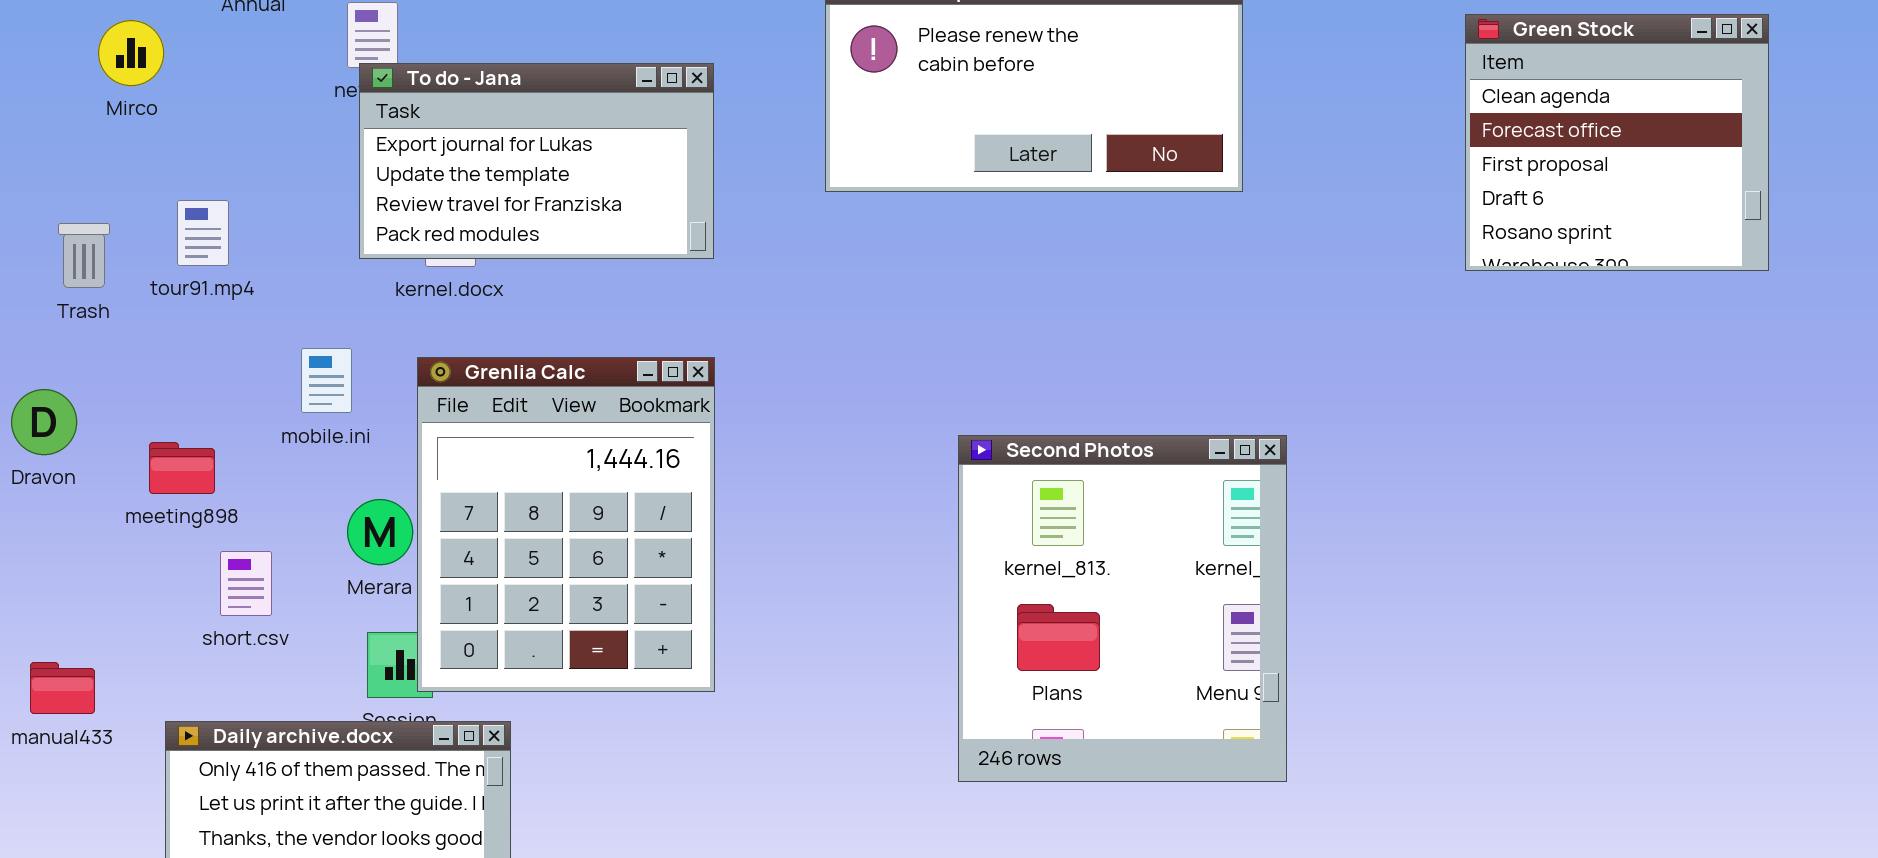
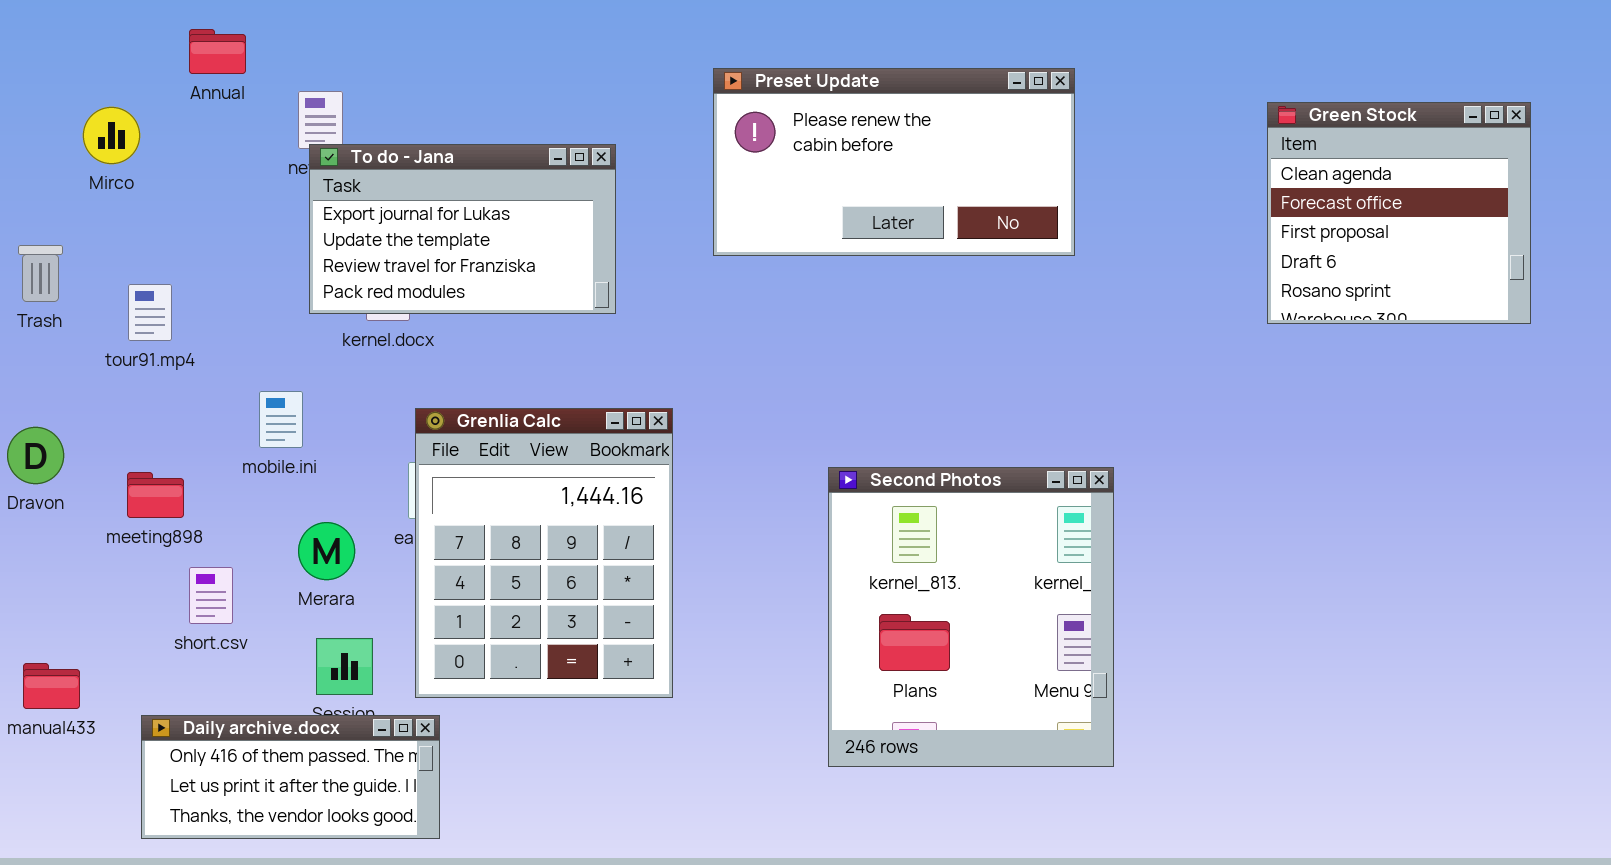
tour91.mp4: [177,200,229,266] -> [128,284,172,341], moved
Trash: [58,223,110,288] -> [18,245,63,302], moved
Grenlia Calc: [417,357,715,692] -> [415,408,673,698], moved

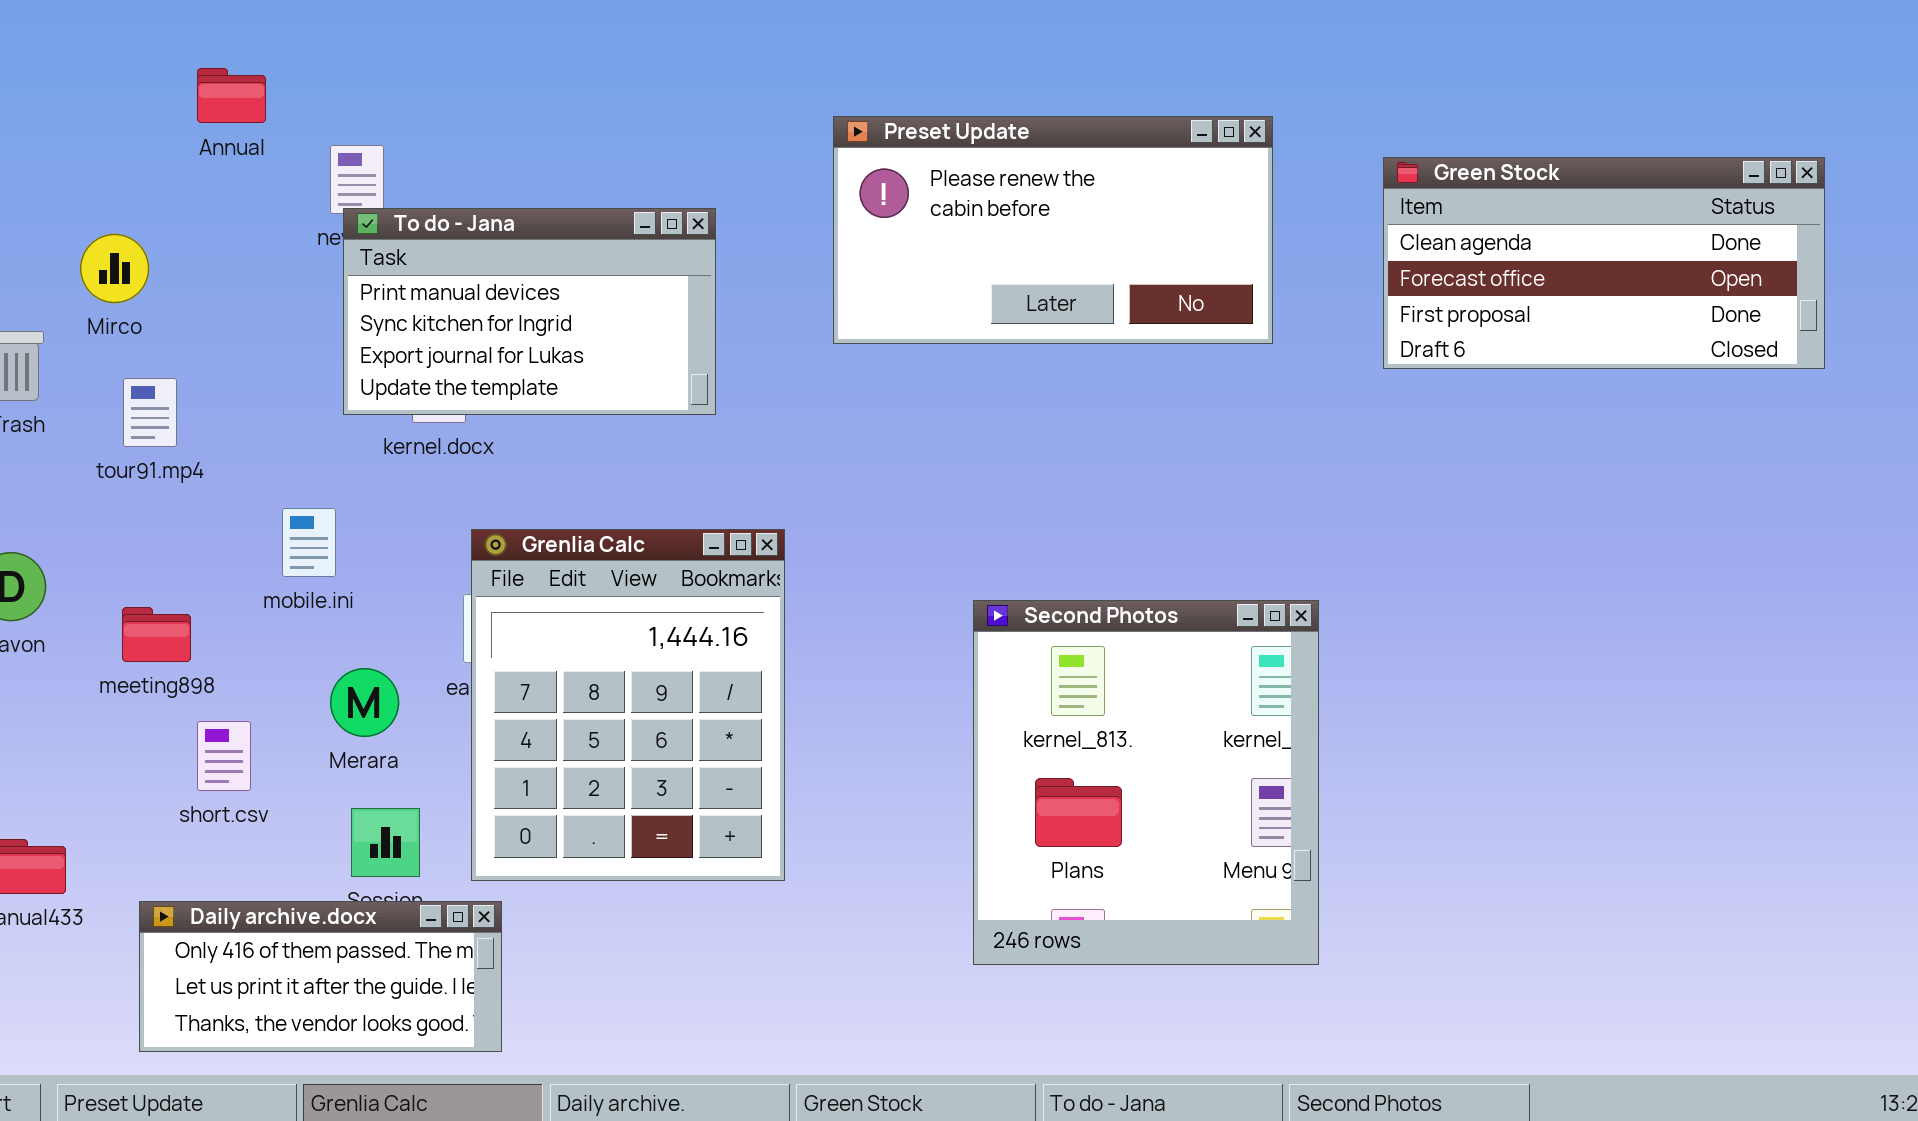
Green Stock: [1267,102,1531,324] -> [1383,157,1825,369], resized
Mirco: [83,107,140,164] -> [80,234,149,303], moved
To do - Jana: [309,144,616,314] -> [343,208,716,415], scrolled up 2 rows

